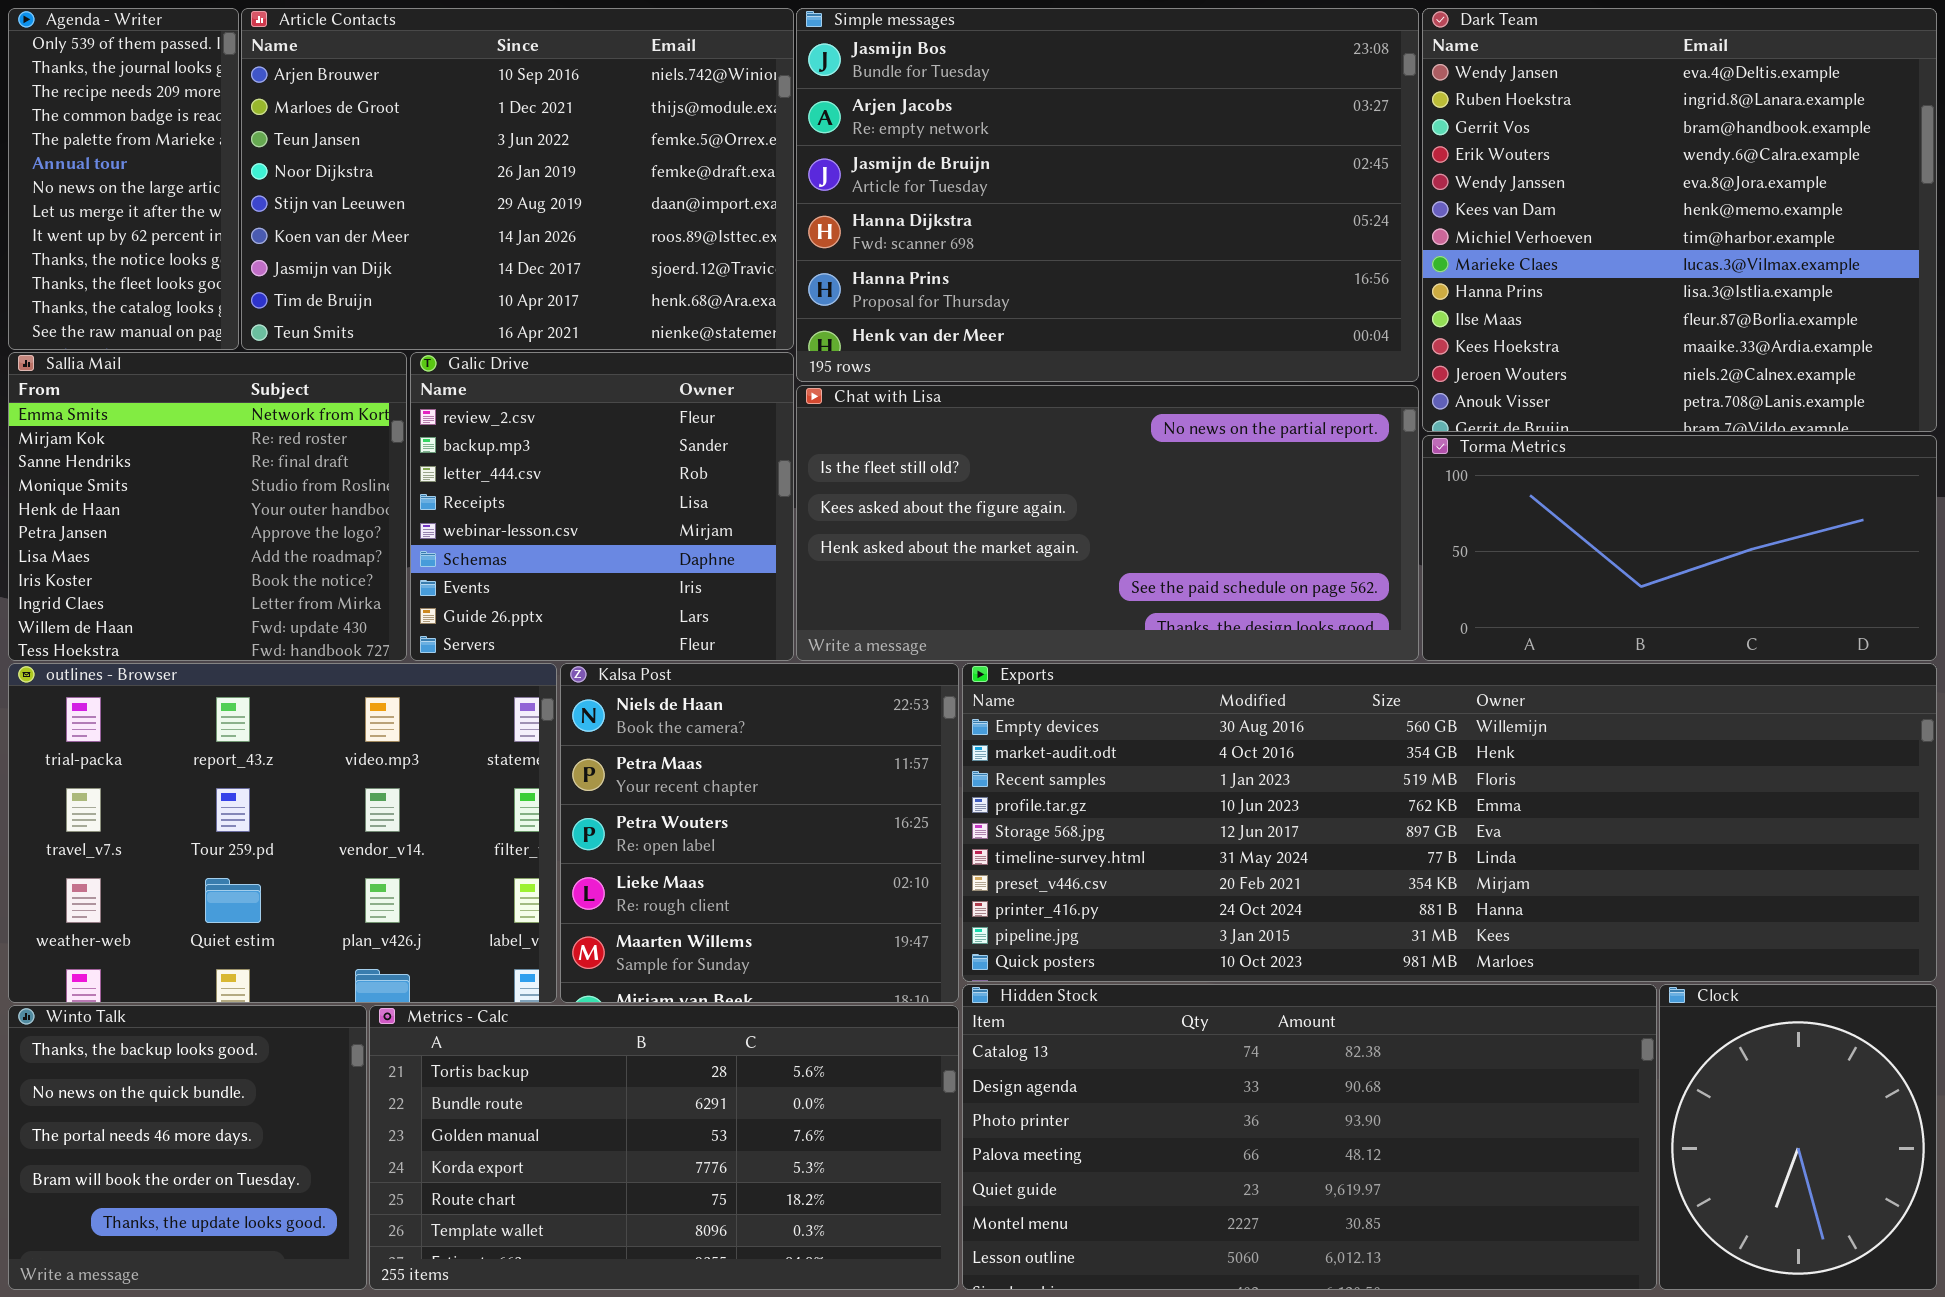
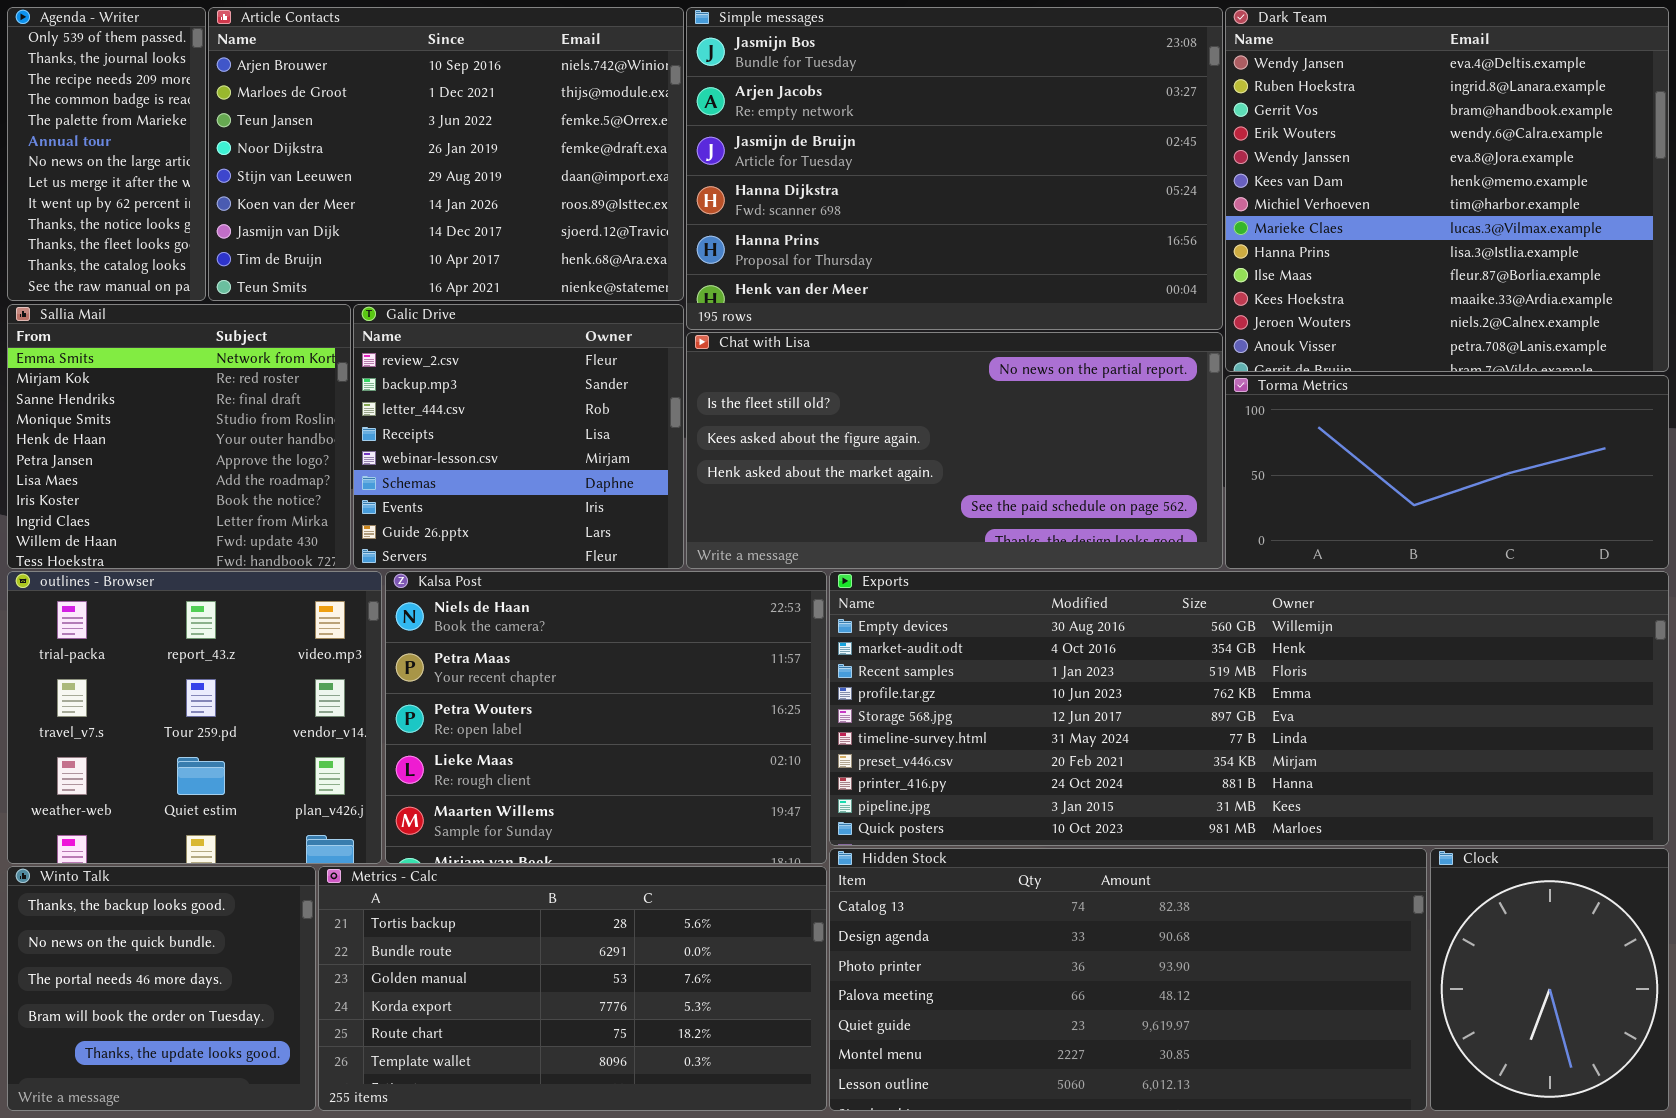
outlines - Browser: [8,663,557,1003] -> [7,571,382,864], resized
Kalsa Post: [560,663,959,1003] -> [385,571,827,864], resized

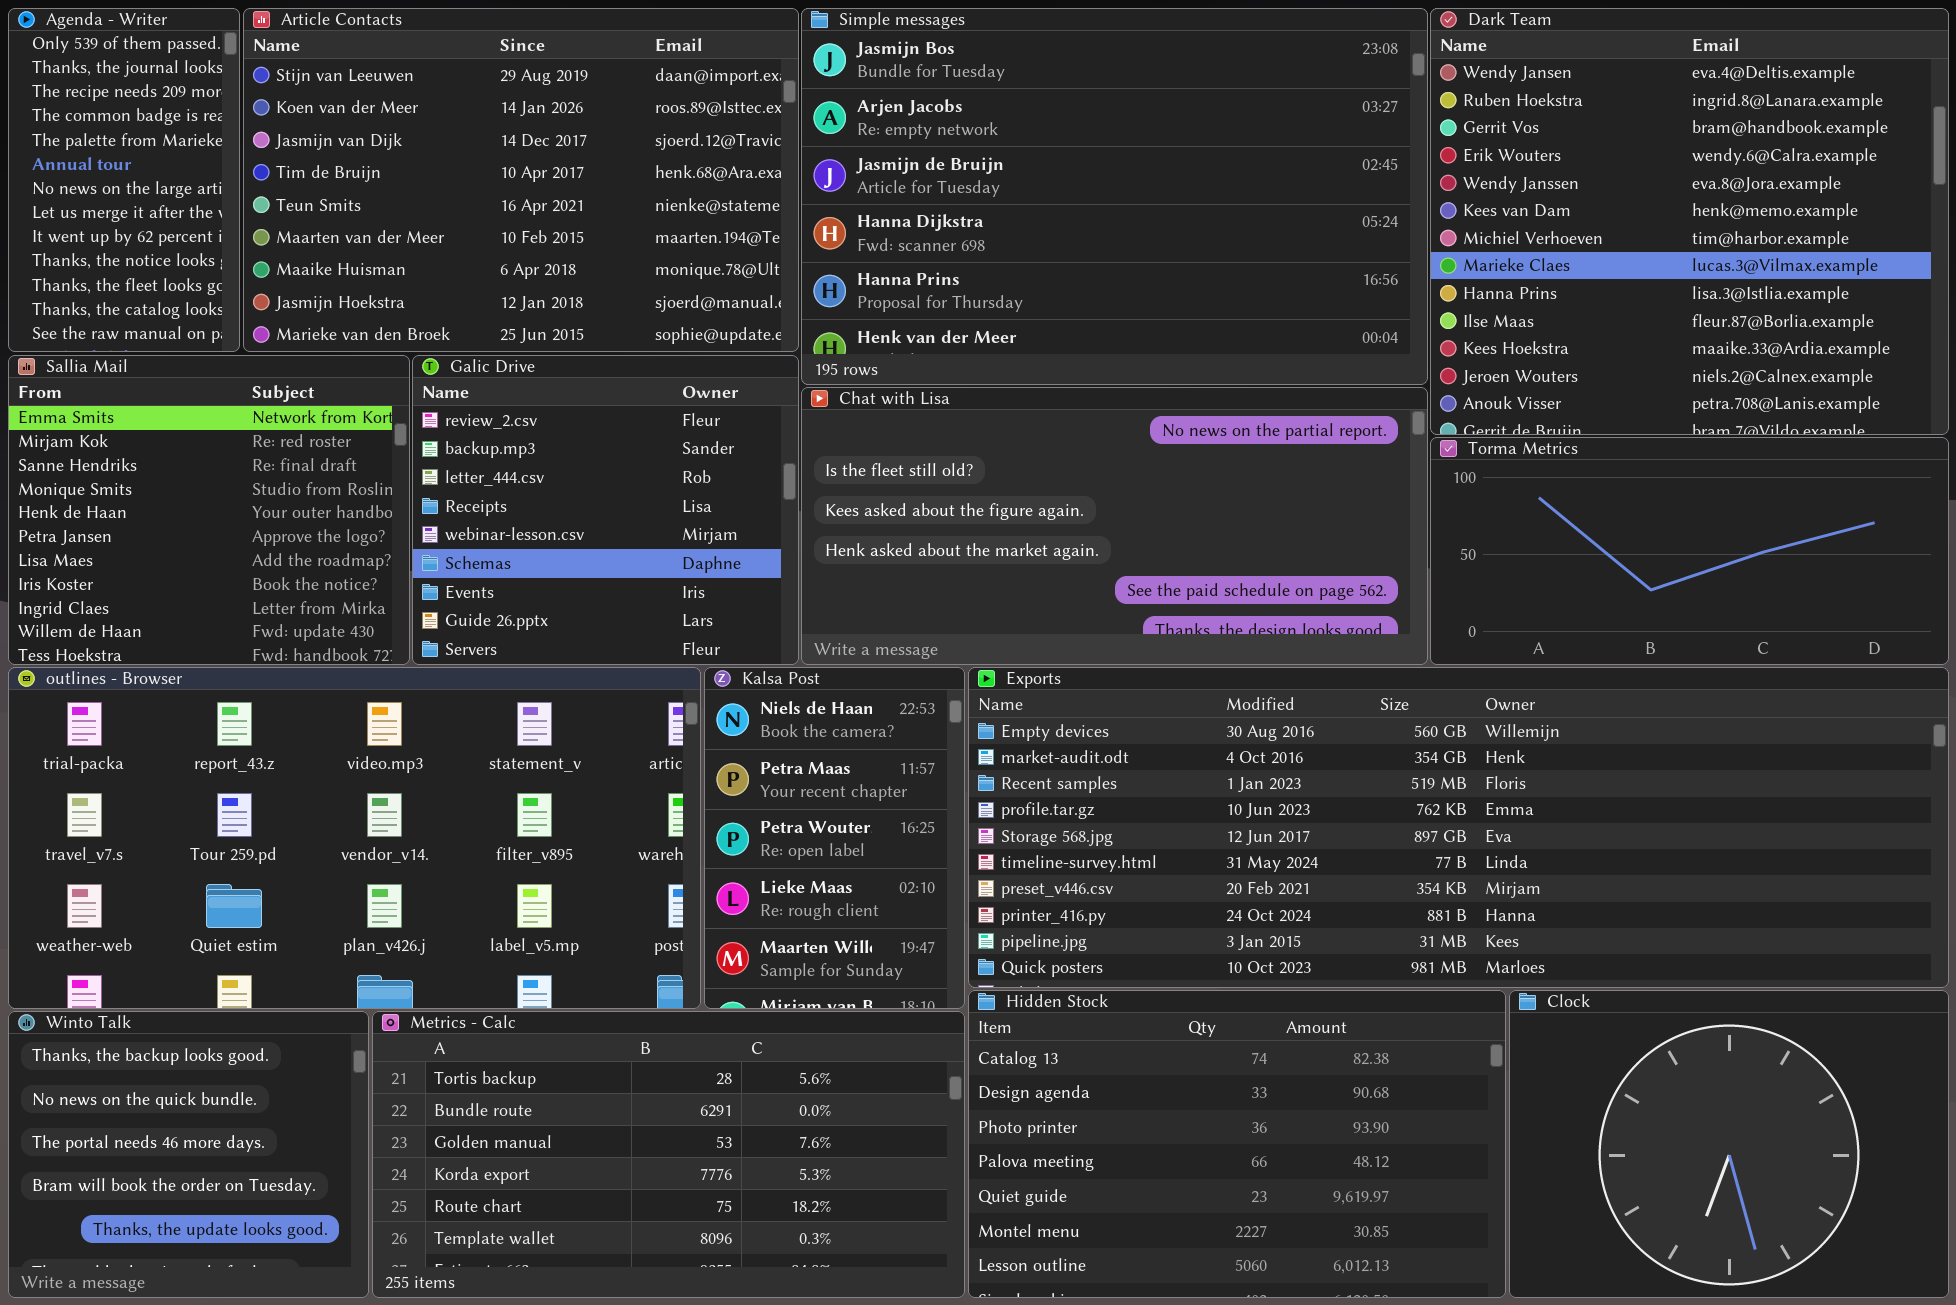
Article Contacts: [208,7,684,301] -> [243,8,799,352], scrolled down 4 rows
outlines - Browser: [7,571,382,864] -> [8,667,701,1009], resized
Kalsa Post: [385,571,827,864] -> [704,667,965,1009], resized
Hidden Stock: [829,848,1427,1111] -> [968,990,1506,1298], resized
Clock: [1430,848,1669,1111] -> [1509,990,1949,1298], resized

